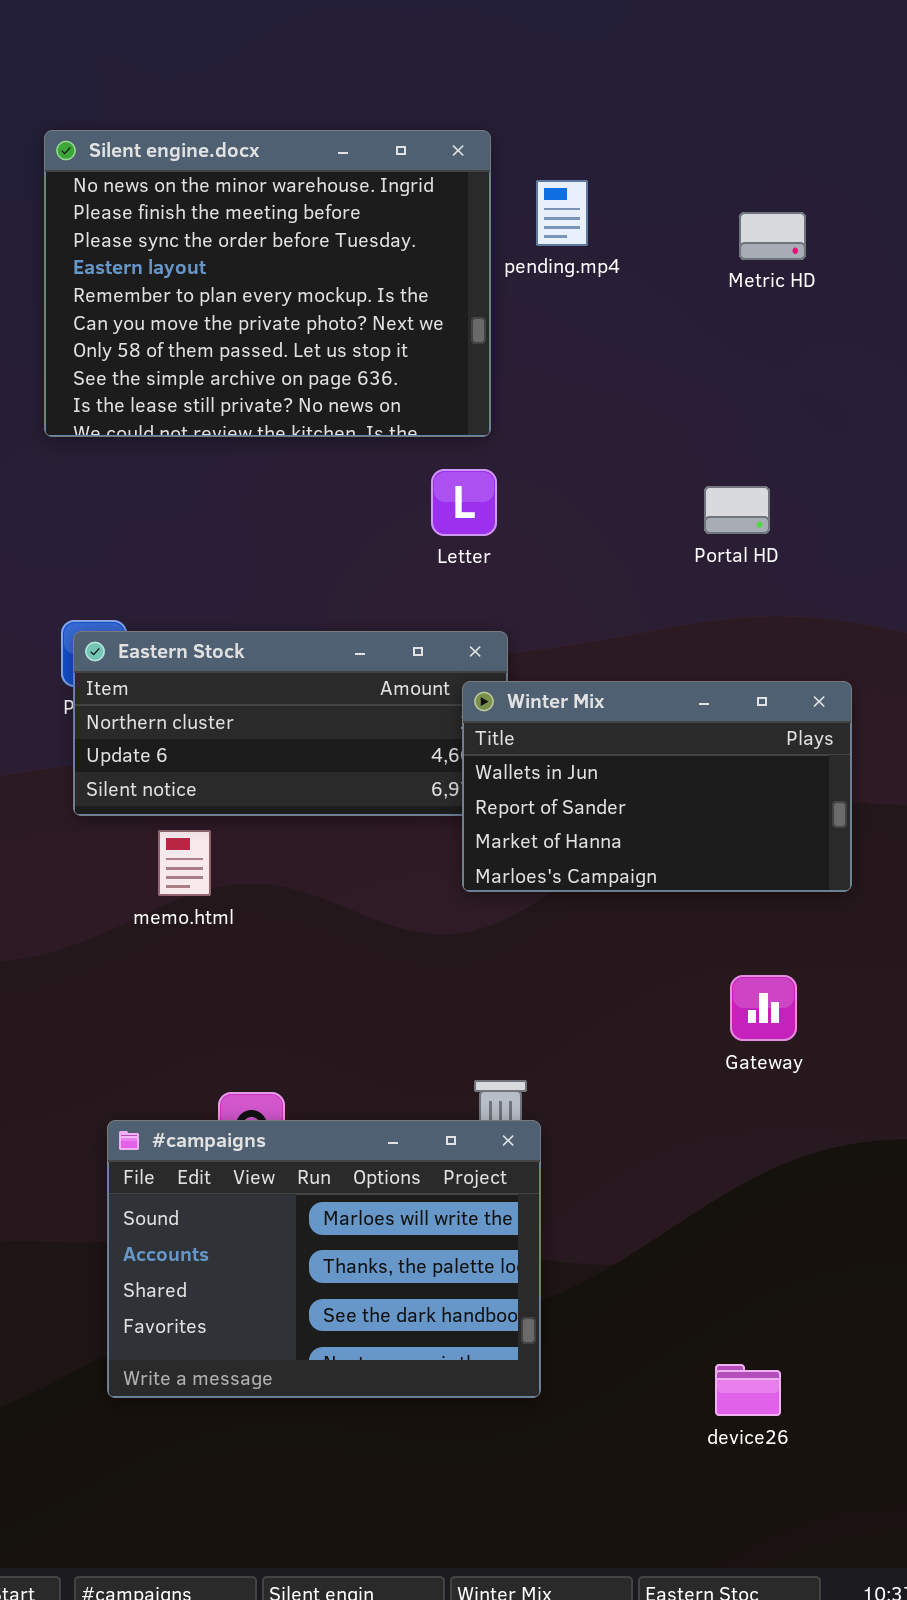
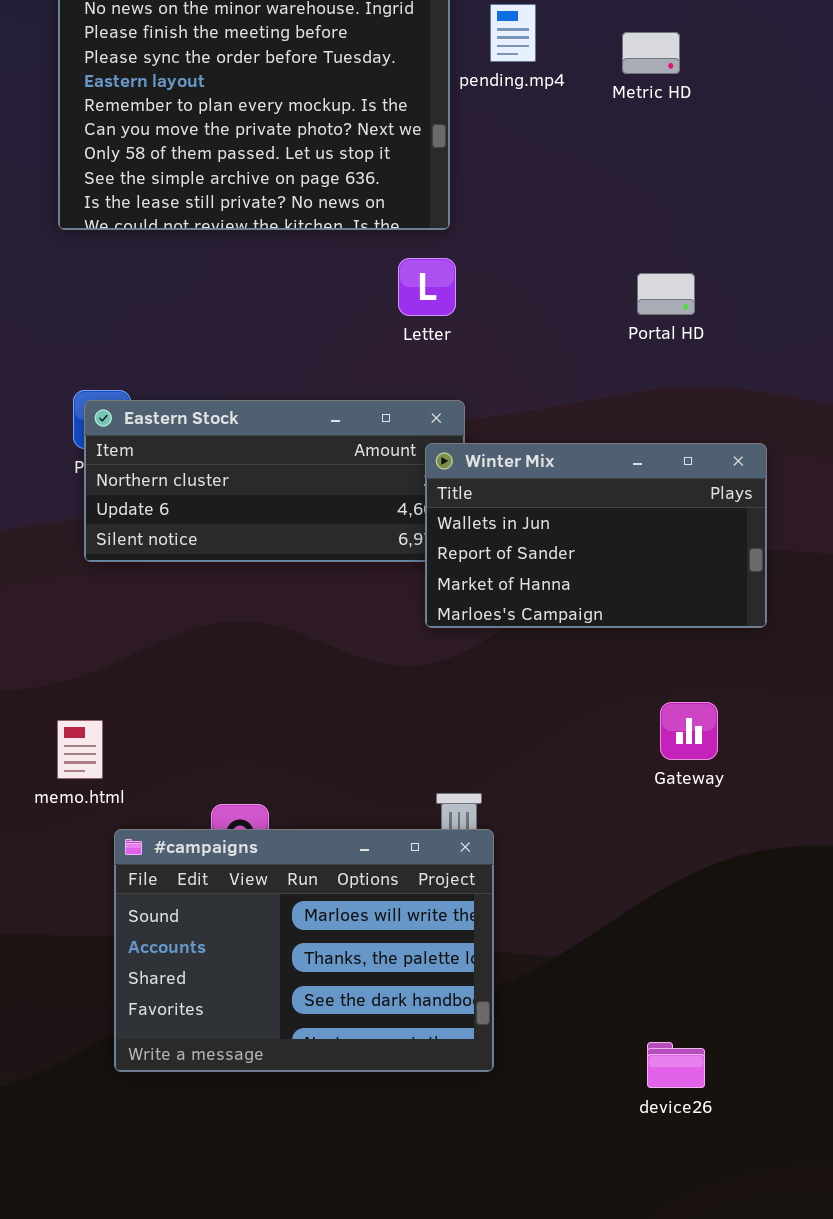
Metric HD: [739,212,806,260] -> [622,32,680,74], moved
memo.html: [158,830,211,896] -> [57,720,103,779], moved

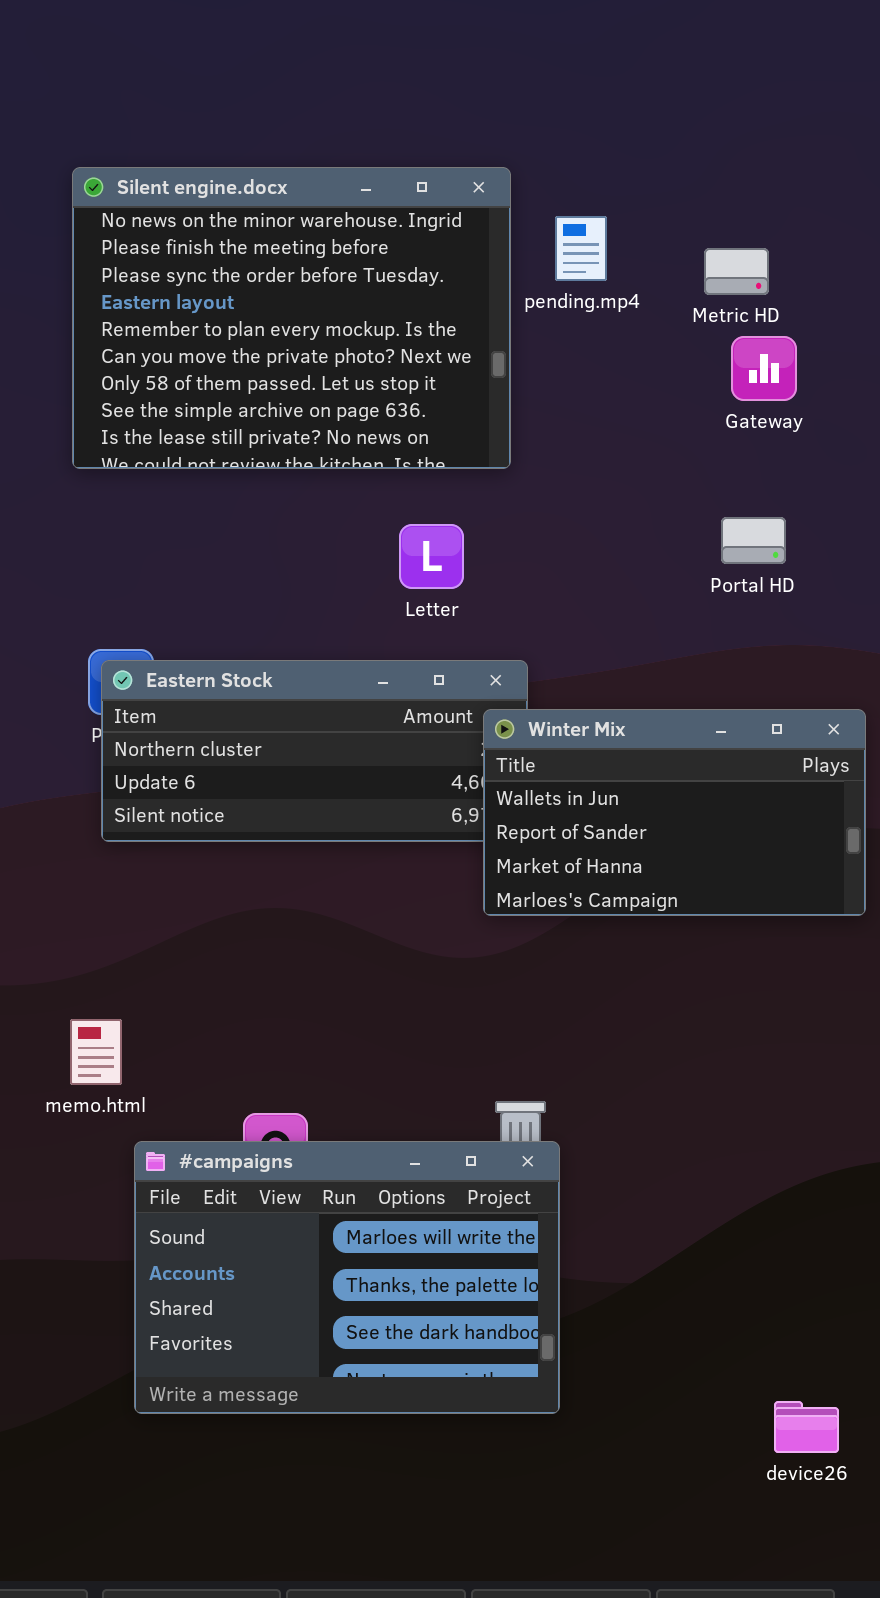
Letter: [398,258,456,316] -> [399,524,464,589], moved
Gateway: [660,702,718,760] -> [731,336,797,401], moved
device26: [647,1042,705,1088] -> [774,1401,839,1453], moved

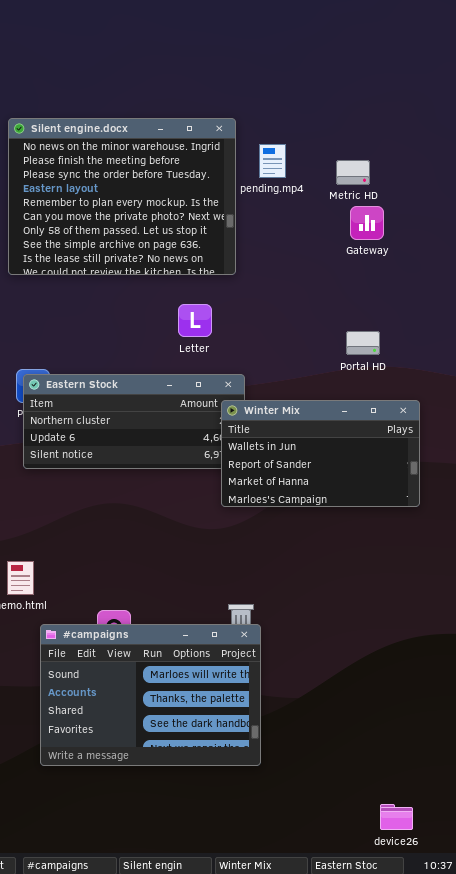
Portal HD: [721,517,786,564] -> [346,331,380,355], moved
device26: [774,1401,839,1453] -> [380,804,413,830], moved

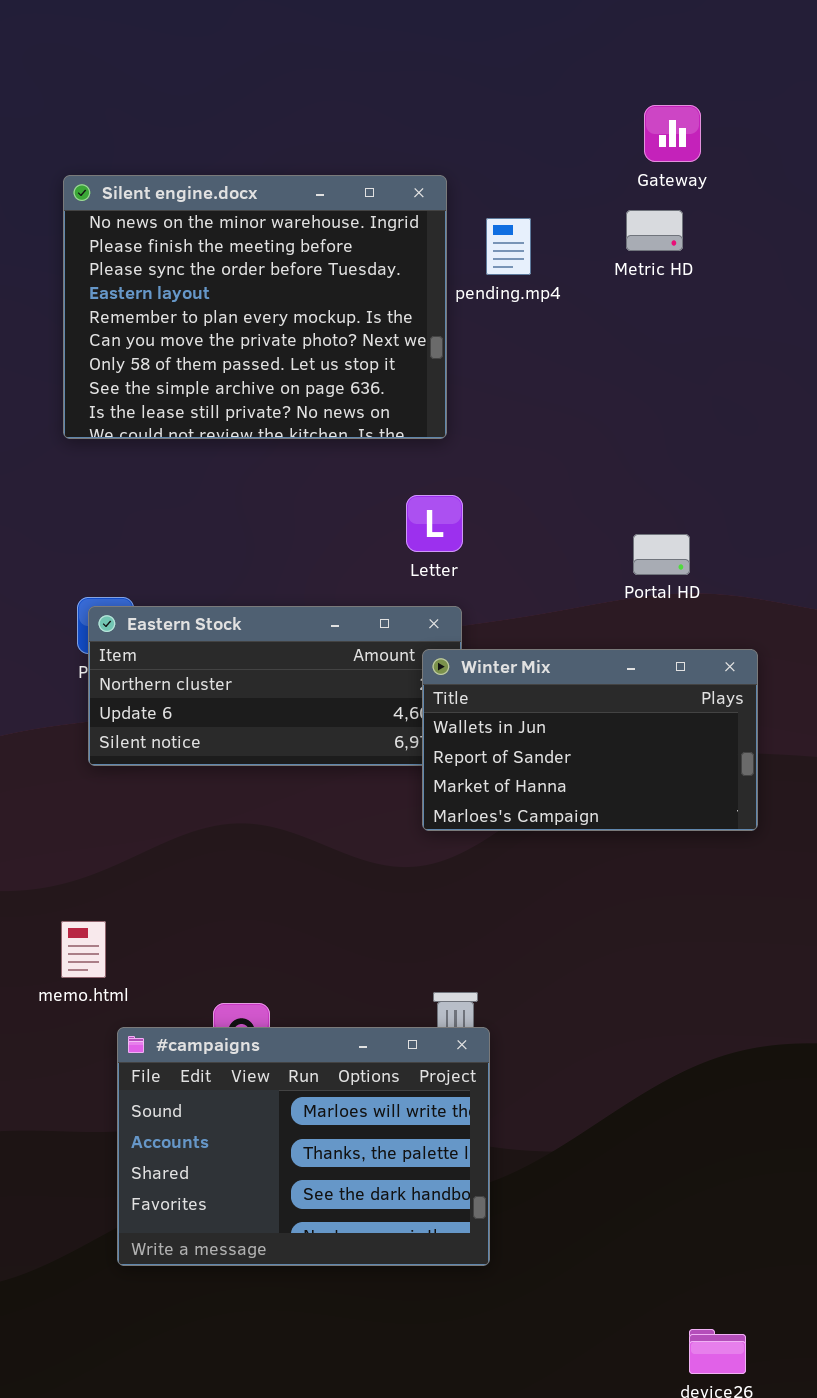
Metric HD: [336,160,370,185] -> [626,210,683,251], moved
Gateway: [350,206,384,240] -> [644,105,701,162], moved
Letter: [178,304,212,337] -> [406,495,463,552], moved

